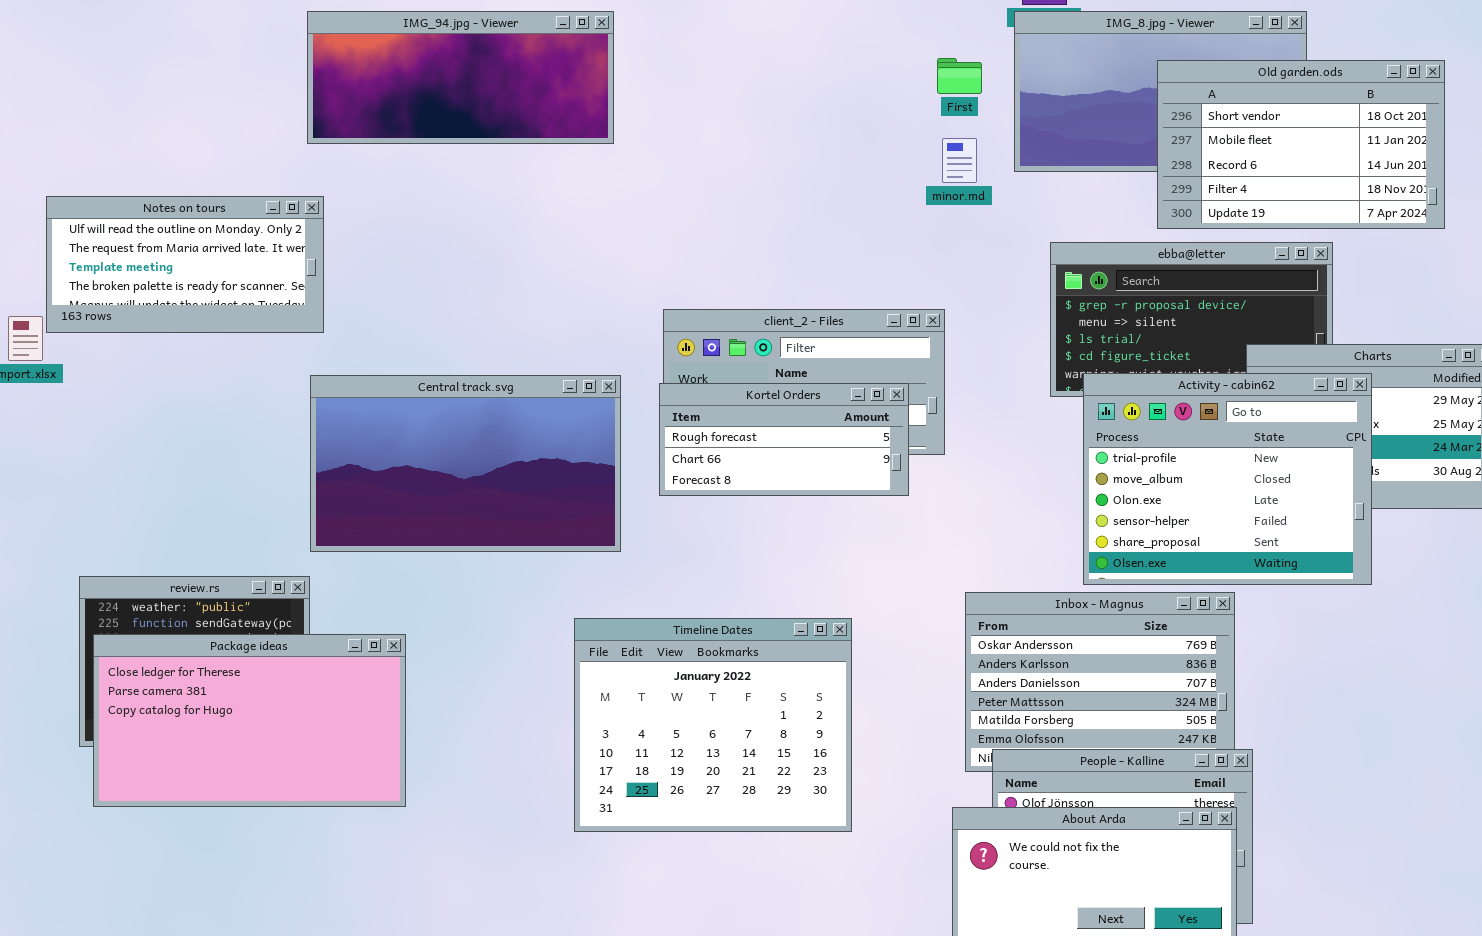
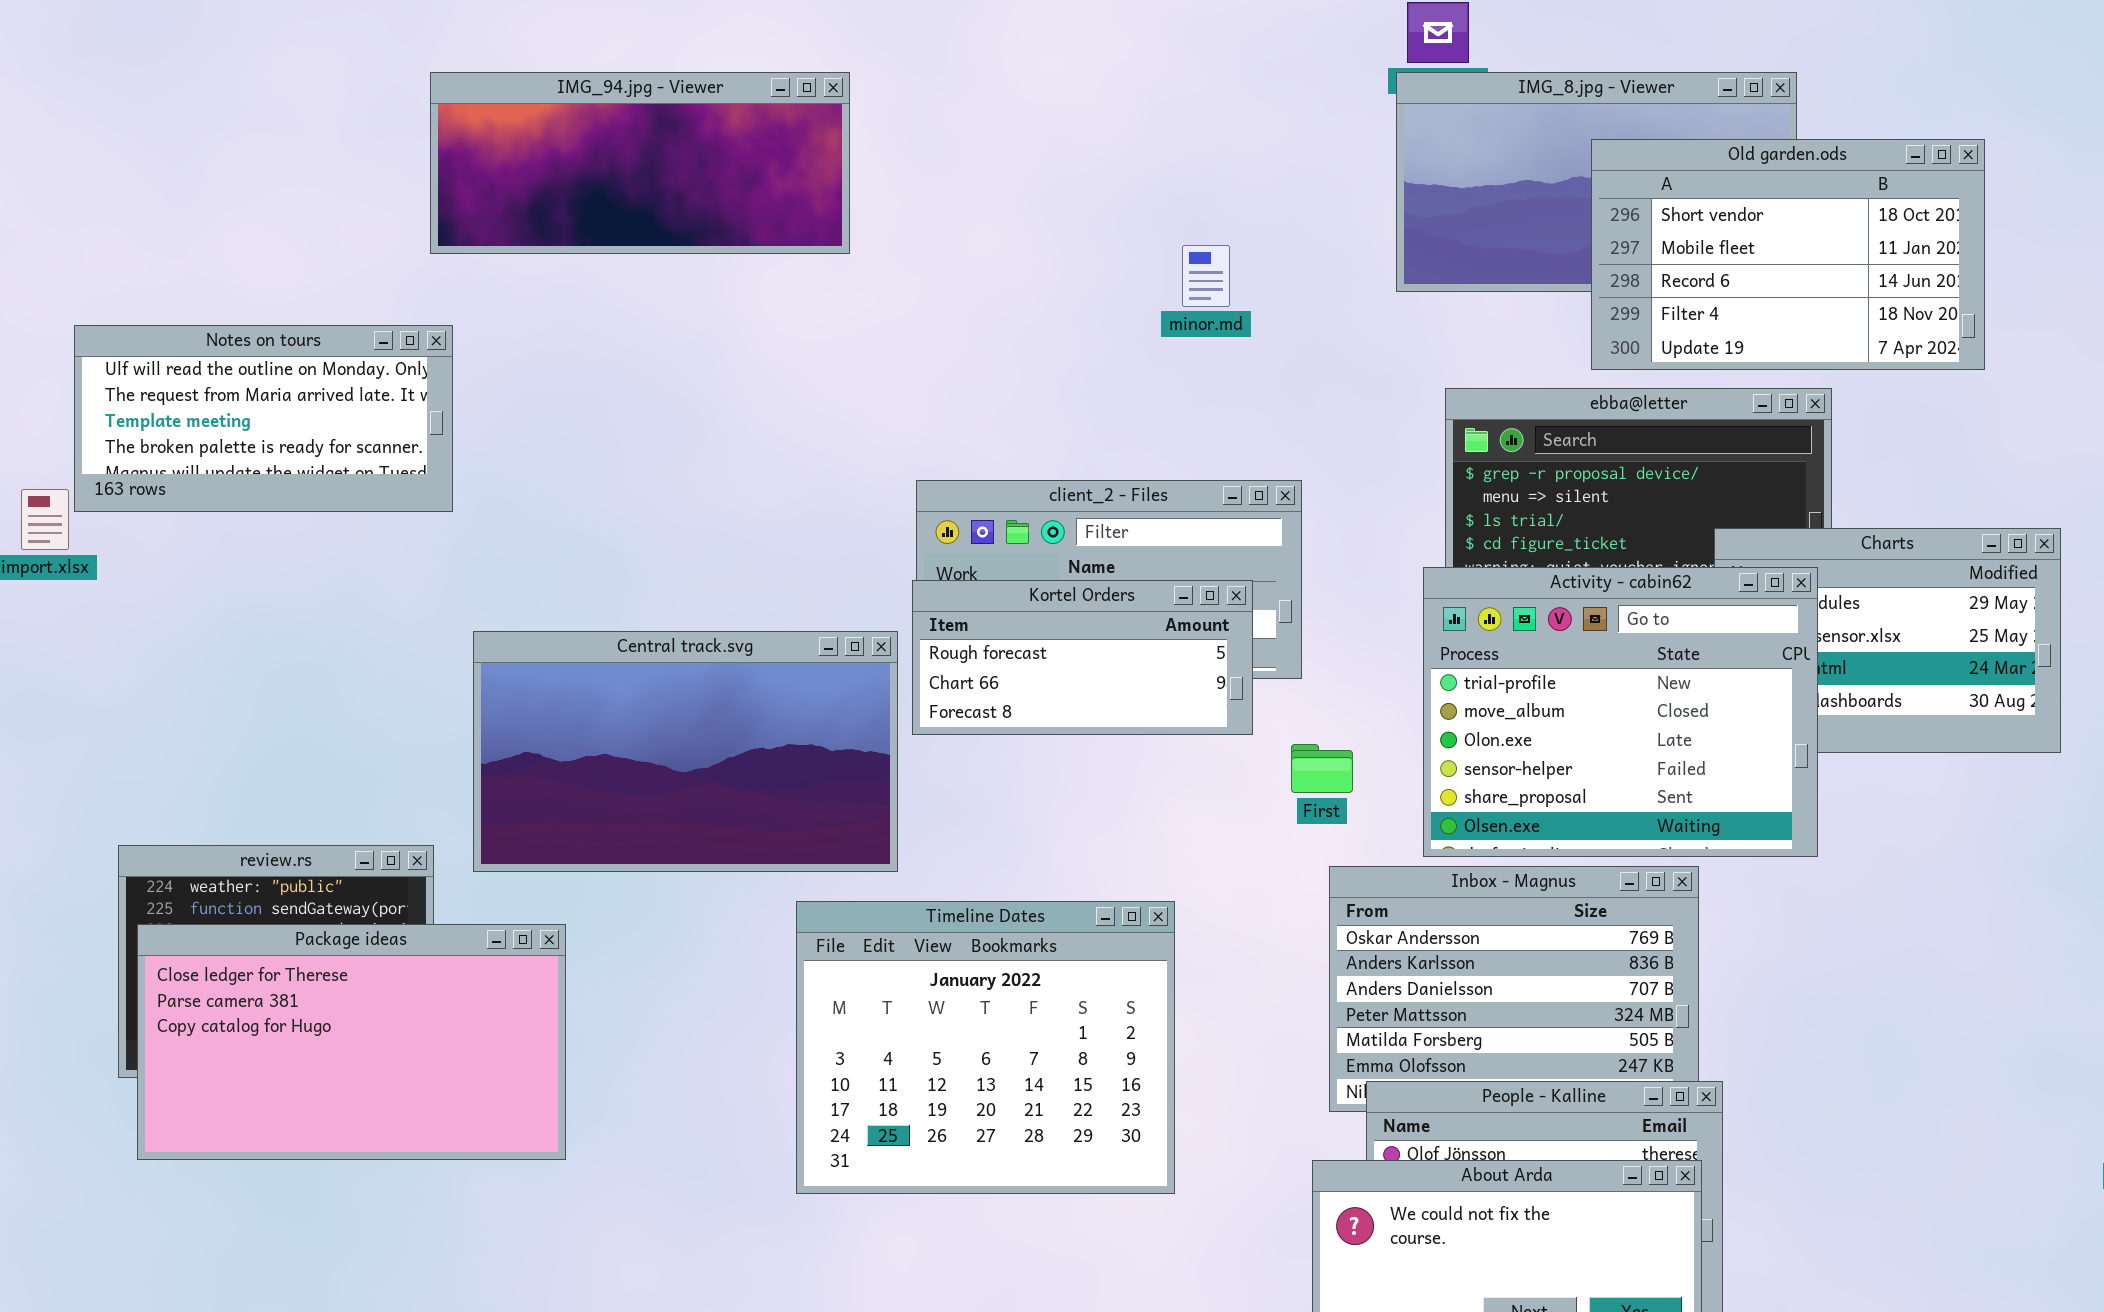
First: [937,58,982,94] -> [1291,744,1353,793], moved
minor.md: [942,138,977,183] -> [1182,245,1230,307], moved
Activity - cabin62: [1083,373,1372,585] -> [1423,567,1818,857], moved
Central track.svg: [310,375,621,552] -> [473,631,898,872], moved

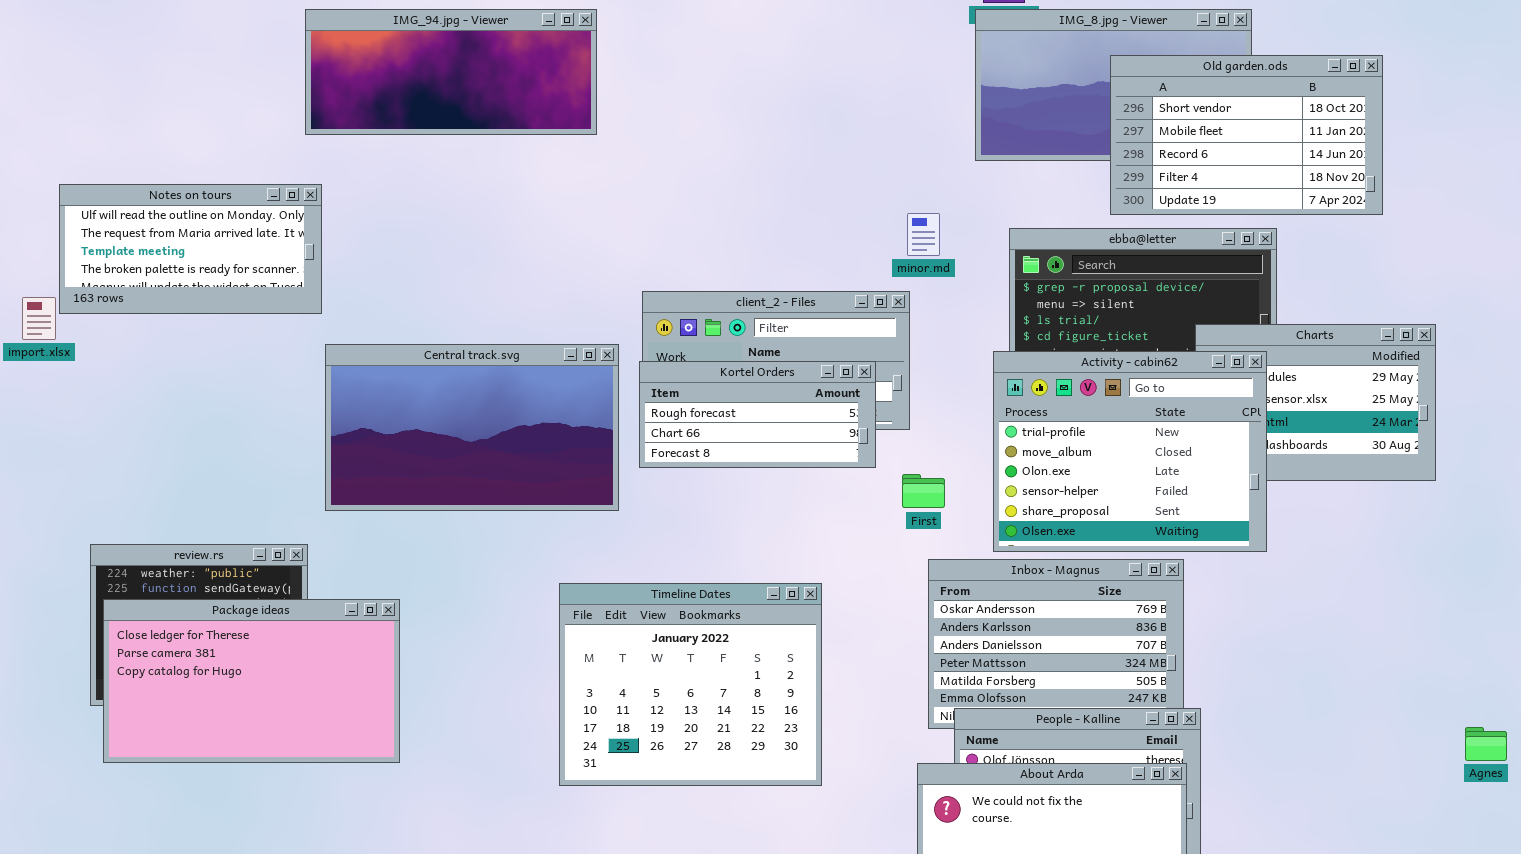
minor.md: [1182,245,1230,307] -> [907,213,940,256], moved
Central track.svg: [473,631,898,872] -> [325,344,619,511], moved

